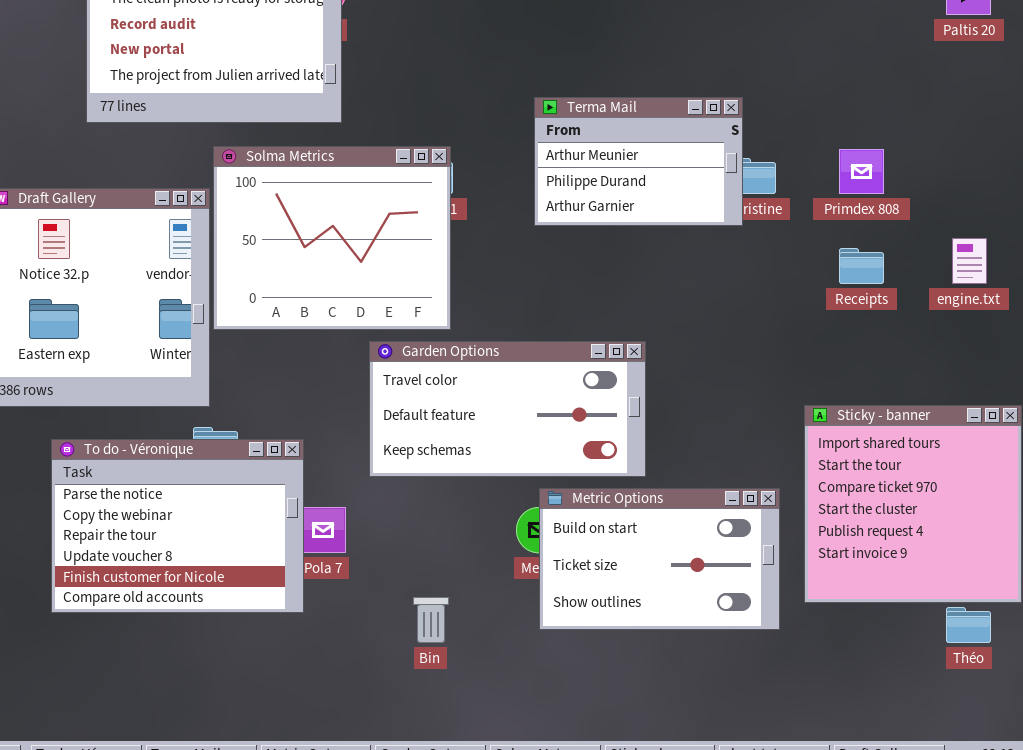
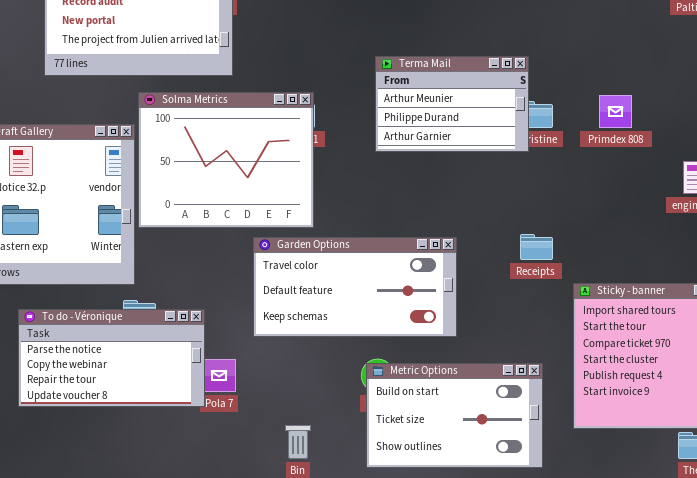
Receipts: [839,248,884,284] -> [520,234,553,260], moved
To do - Véronique: [51,439,304,613] -> [18,309,205,407], resized
Metric Options: [539,488,780,630] -> [366,363,543,468], moved

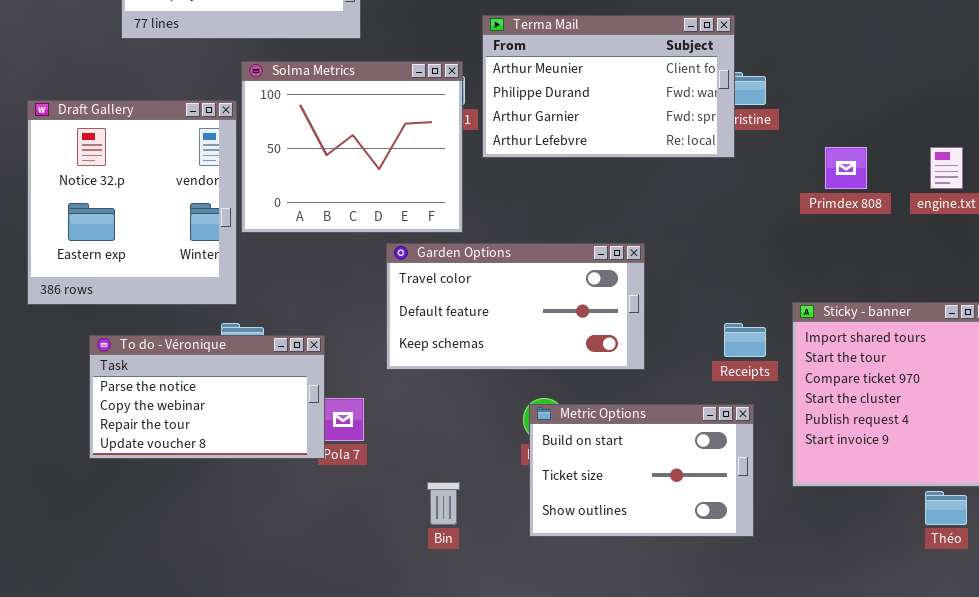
Terma Mail: [375,56,529,152] -> [482,15,735,158], resized
Primdex 808: [599,95,632,128] -> [825,147,867,189], moved
Receipts: [520,234,553,260] -> [724,323,766,357], moved

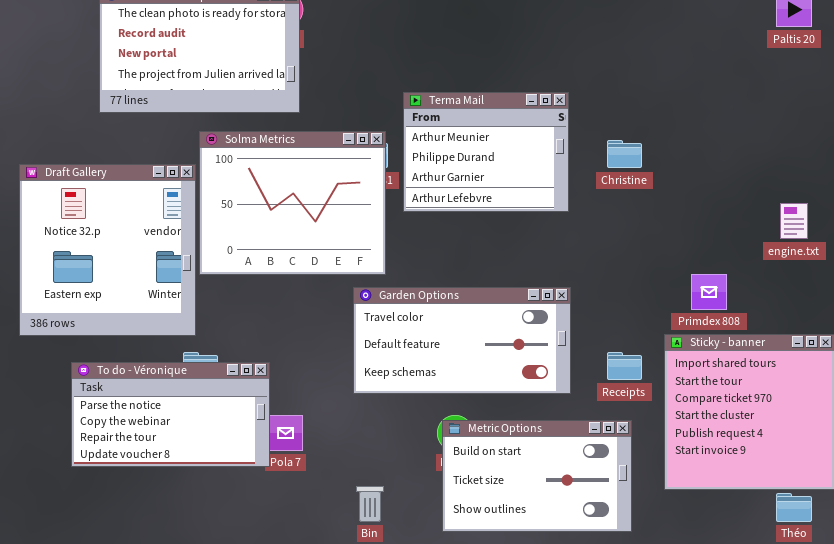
Terma Mail: [482,15,735,158] -> [403,92,569,212], resized
Primdex 808: [825,147,867,189] -> [691,274,727,310], moved
Garden Options: [386,243,645,370] -> [353,287,571,394], moved

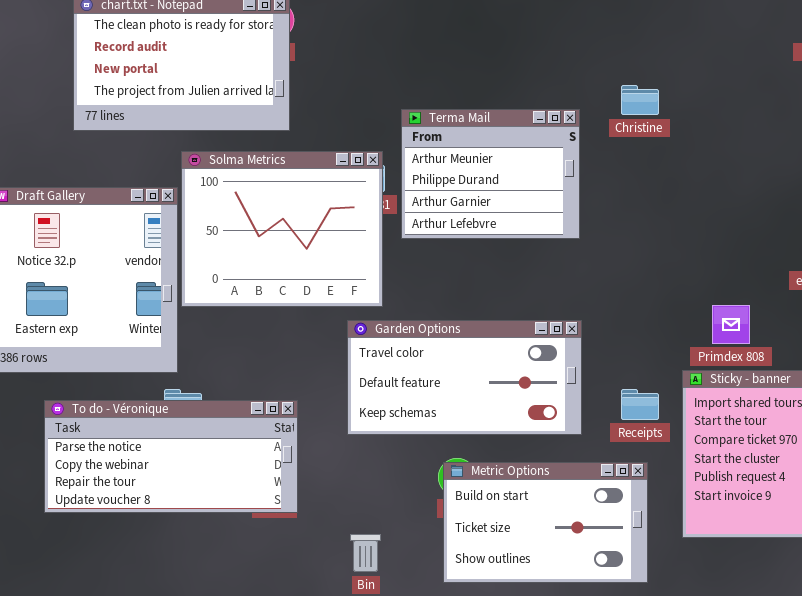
Christine: [607,140,642,168] -> [621,85,659,115], moved
To do - Véronique: [71,362,270,467] -> [44,400,298,513], resized

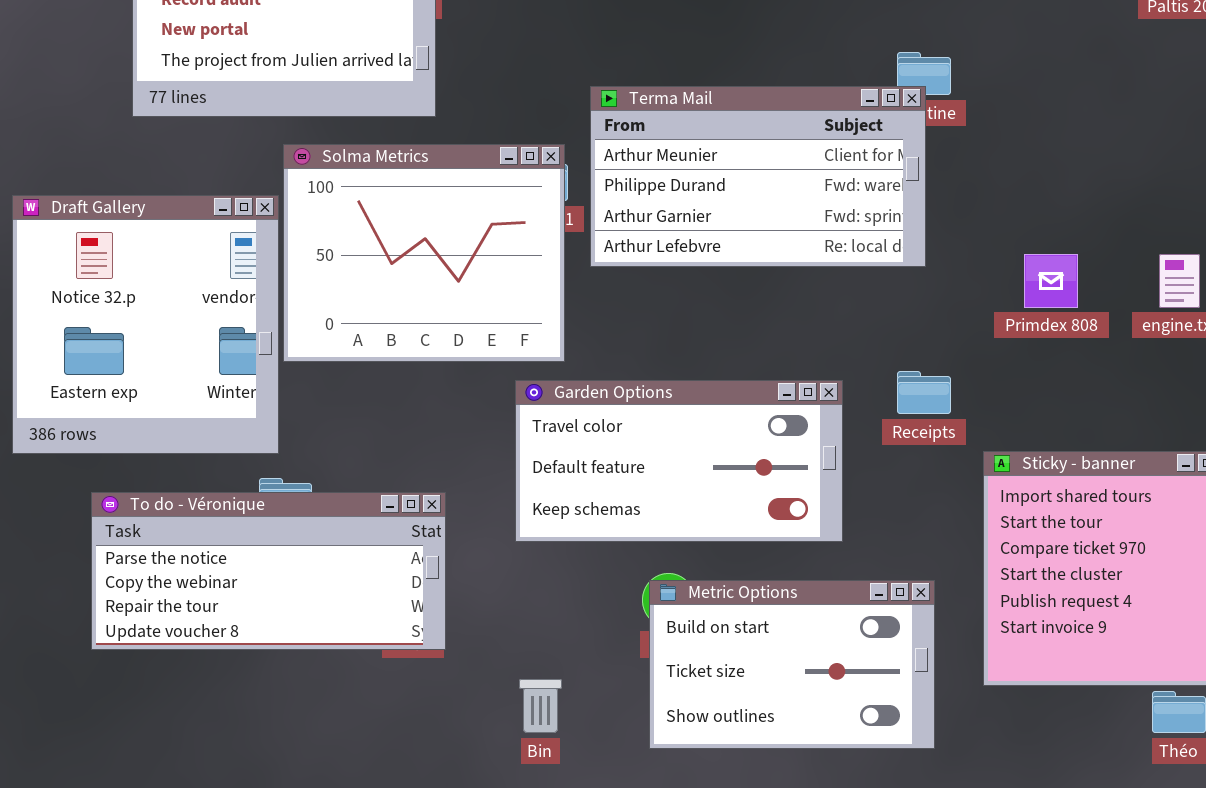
Terma Mail: [401,109,580,239] -> [590,86,926,267], resized
Primdex 808: [712,305,750,344] -> [1024,254,1078,308], moved
Receipts: [621,389,659,420] -> [897,371,951,414], moved

